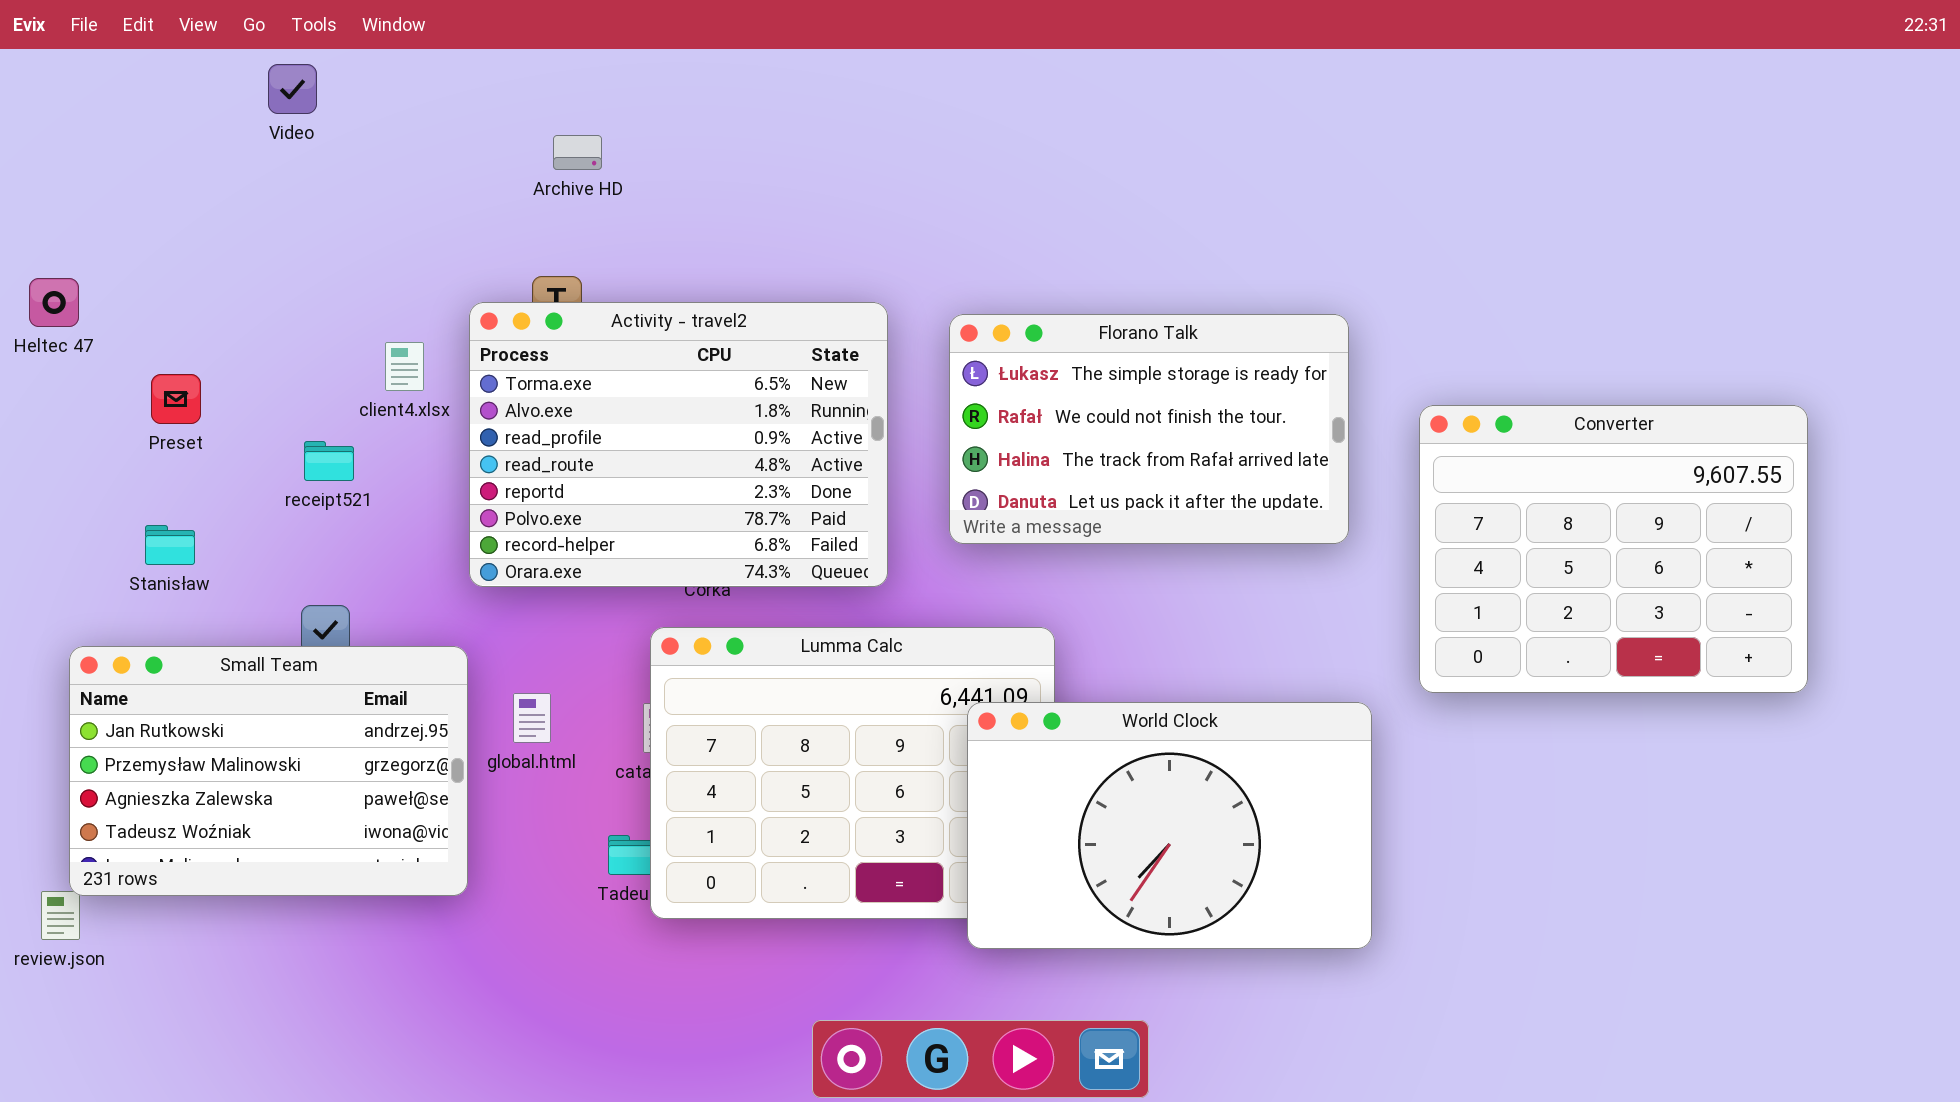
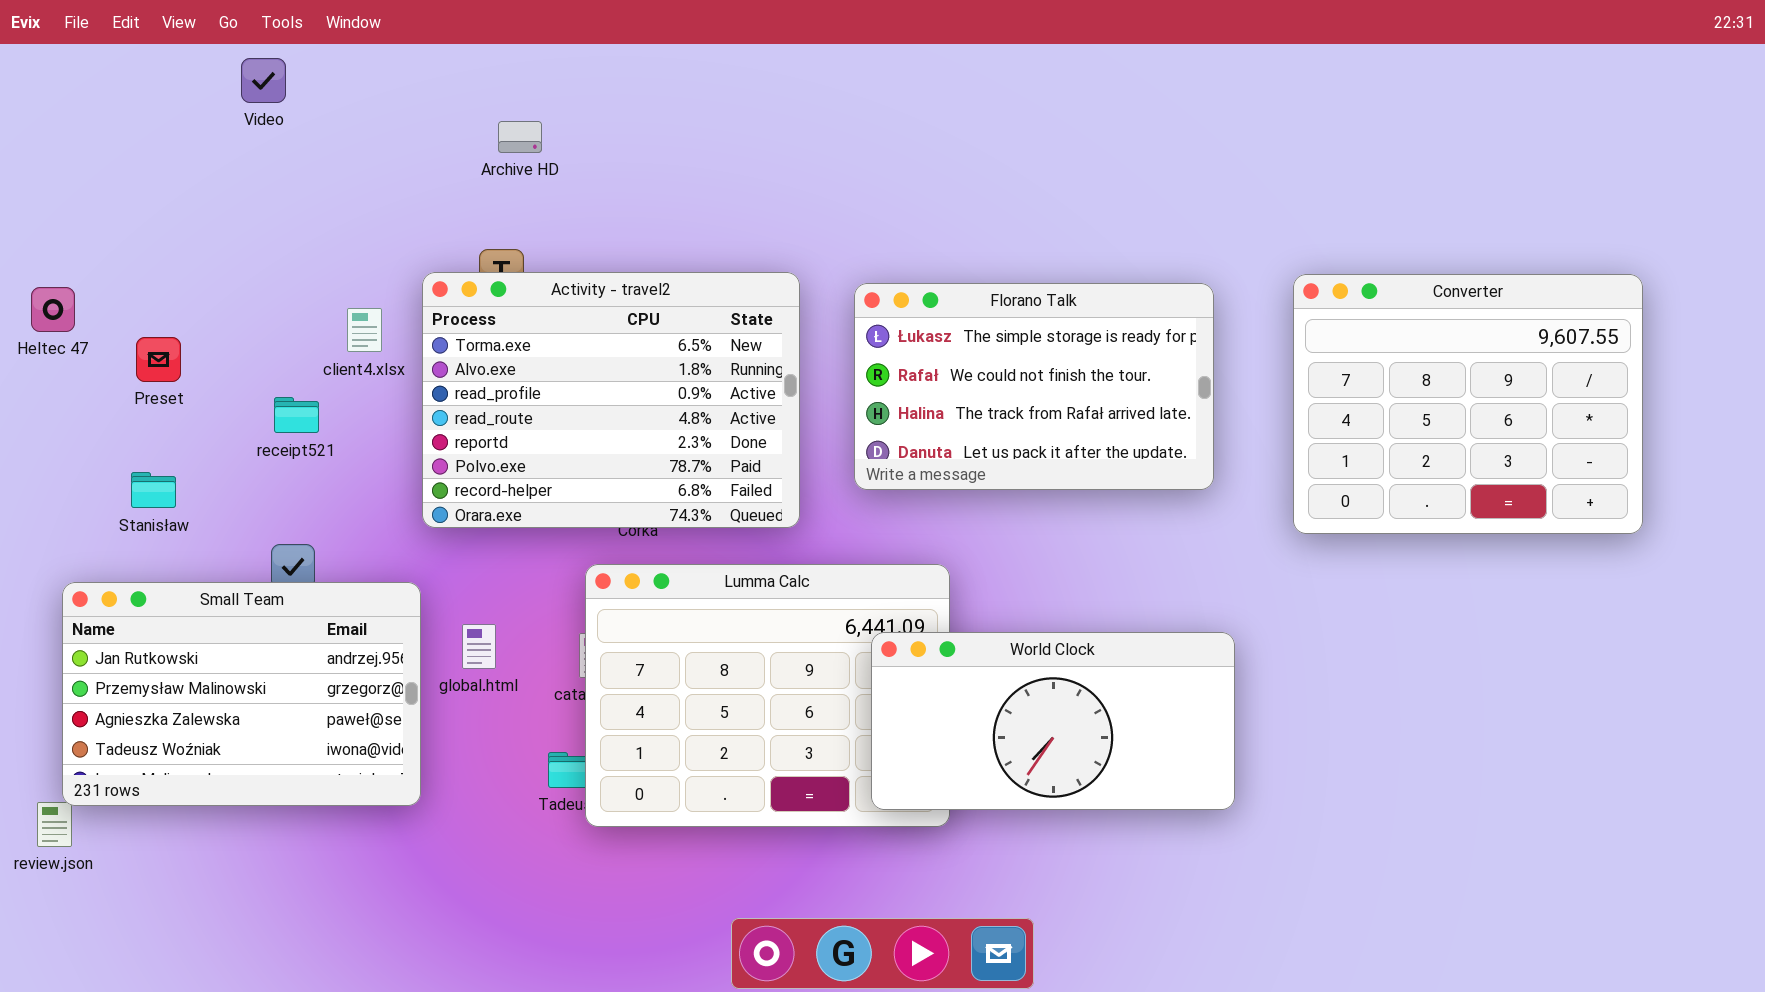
Heltec 47: [29,278,79,327] -> [31,287,75,332], moved
Converter: [1419,405,1808,693] -> [1293,274,1643,534], moved
World Clock: [967,702,1372,949] -> [871,632,1235,810], resized

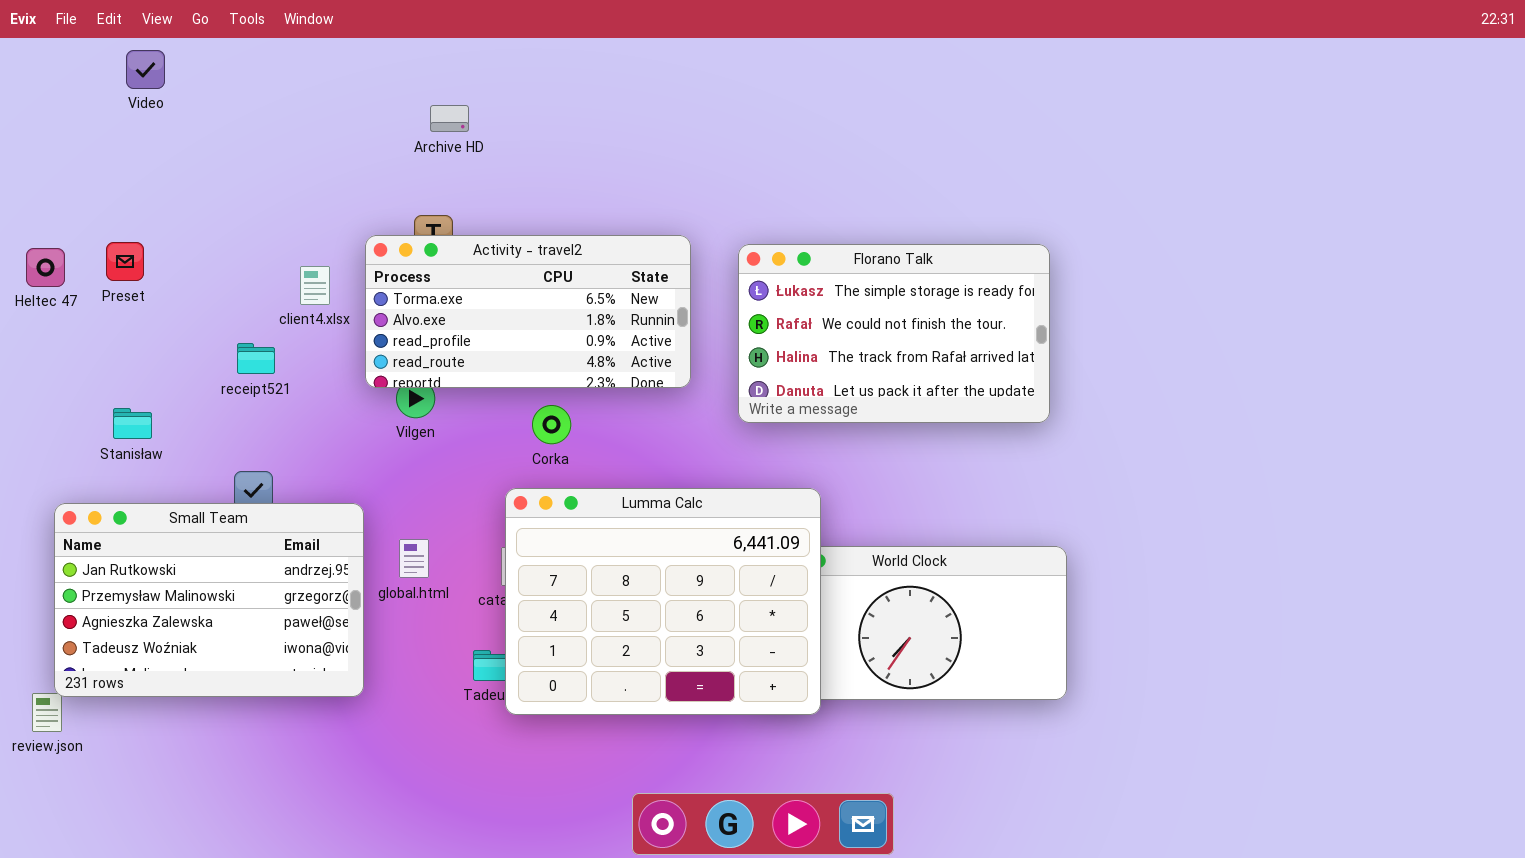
Video: [241,58,286,103] -> [126,50,165,89], moved
Activity - travel2: [422,272,800,528] -> [365,235,691,388], resized
Converter: [1293,274,1643,534] -> none, closed
Preset: [136,337,181,382] -> [106,242,144,281], moved
Lumma Calc: [585,564,950,827] -> [505,488,821,715], raised

